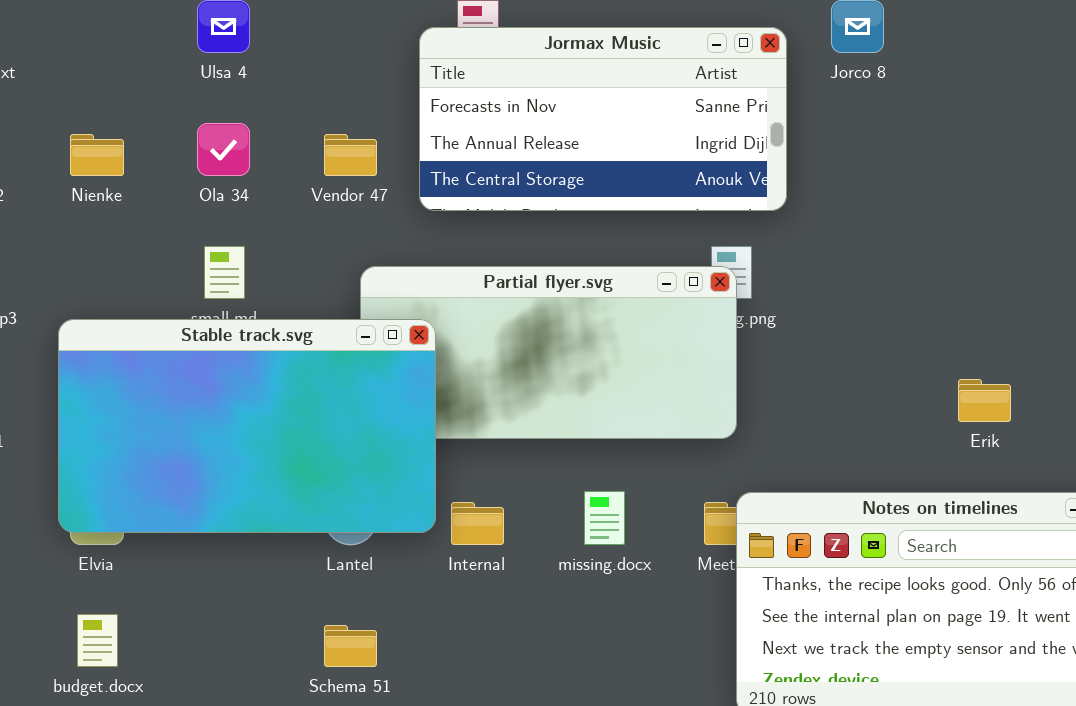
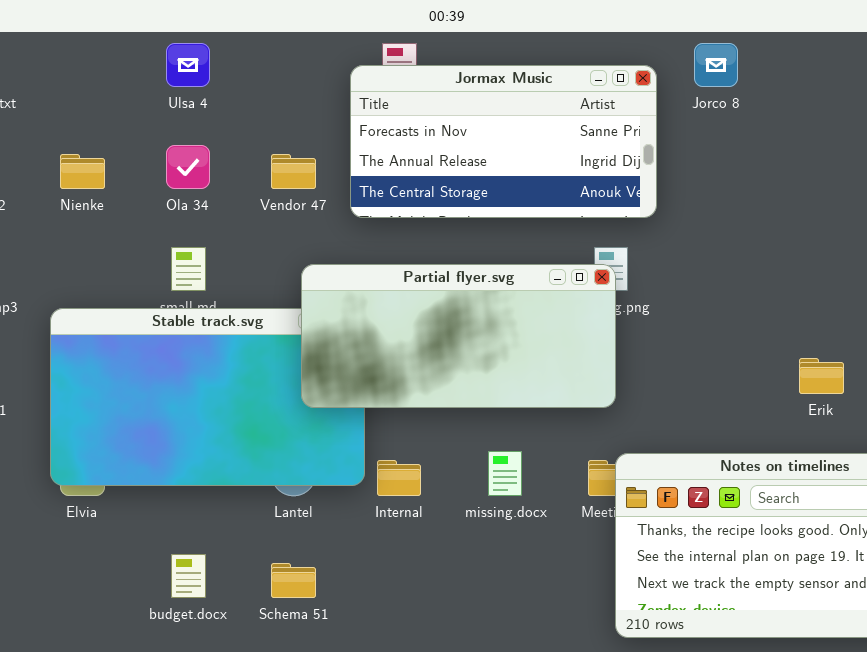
Partial flyer.svg: [360,266,737,439] -> [301,264,616,408], raised
budget.docx: [77,614,118,667] -> [171,554,206,598], moved

